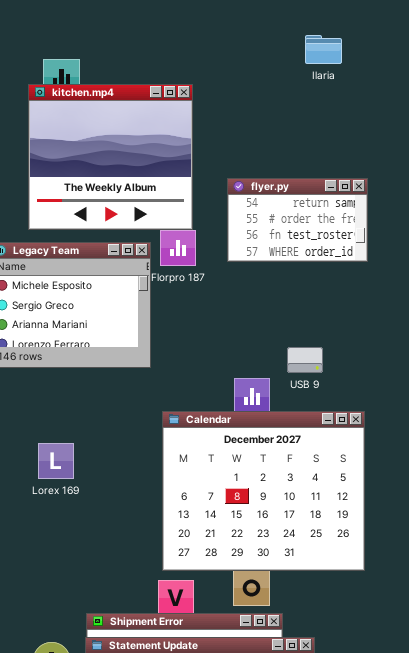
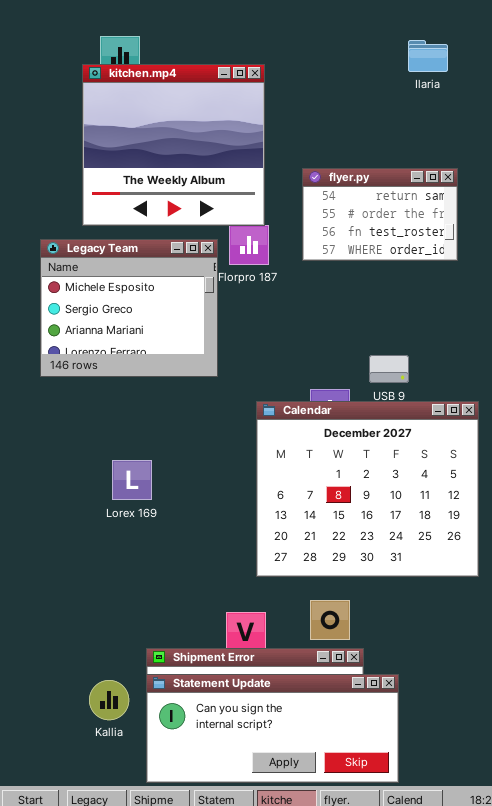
Ilaria: [305,35,342,64] -> [408,40,448,72], moved
Calendar: [162,411,365,571] -> [256,401,479,577], moved
Lorex 169: [38,443,74,479] -> [112,460,152,500], moved

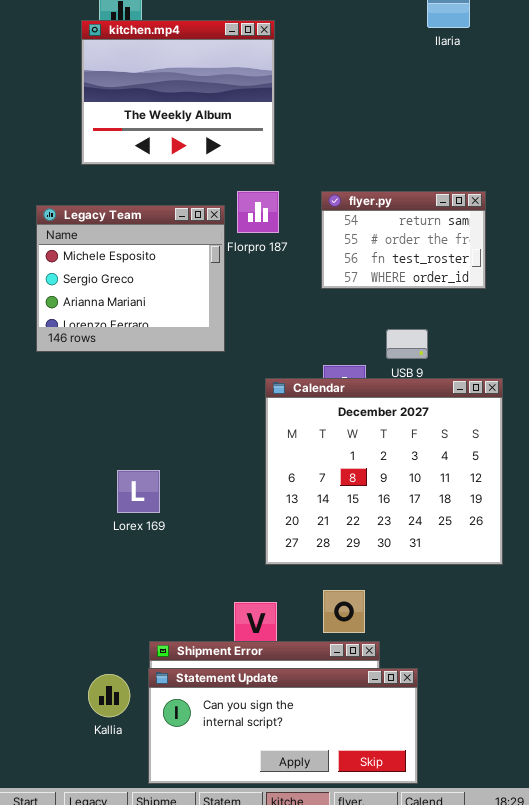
kitchen.mp4: [82,64,265,226] -> [81,20,275,165], resized
flyer.py: [302,168,458,261] -> [321,191,486,289], moved
Lorex 169: [112,460,152,500] -> [117,470,160,513], moved

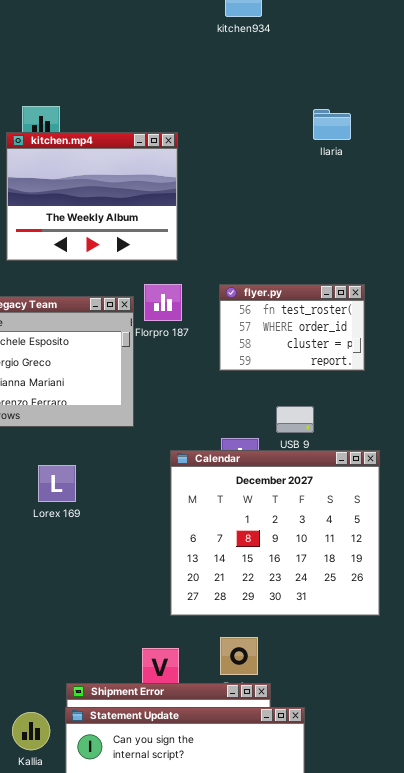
flyer.py: [321,191,486,289] -> [219,284,365,371], scrolled down 2 rows
Lorex 169: [117,470,160,513] -> [38,465,76,502], moved

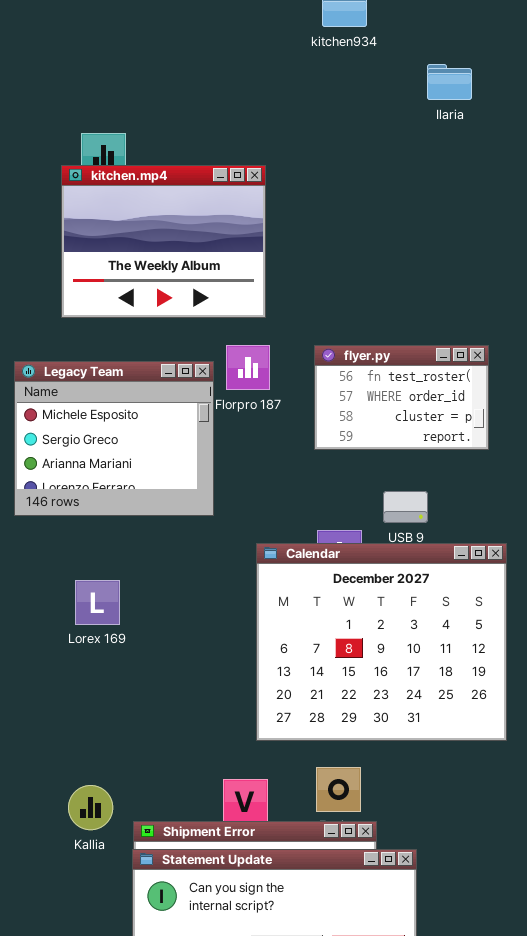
Ilaria: [313,109,351,140] -> [427,64,472,100], moved
Lorex 169: [38,465,76,502] -> [75,580,120,625], moved
Kallia: [12,712,50,750] -> [68,785,113,830], moved

